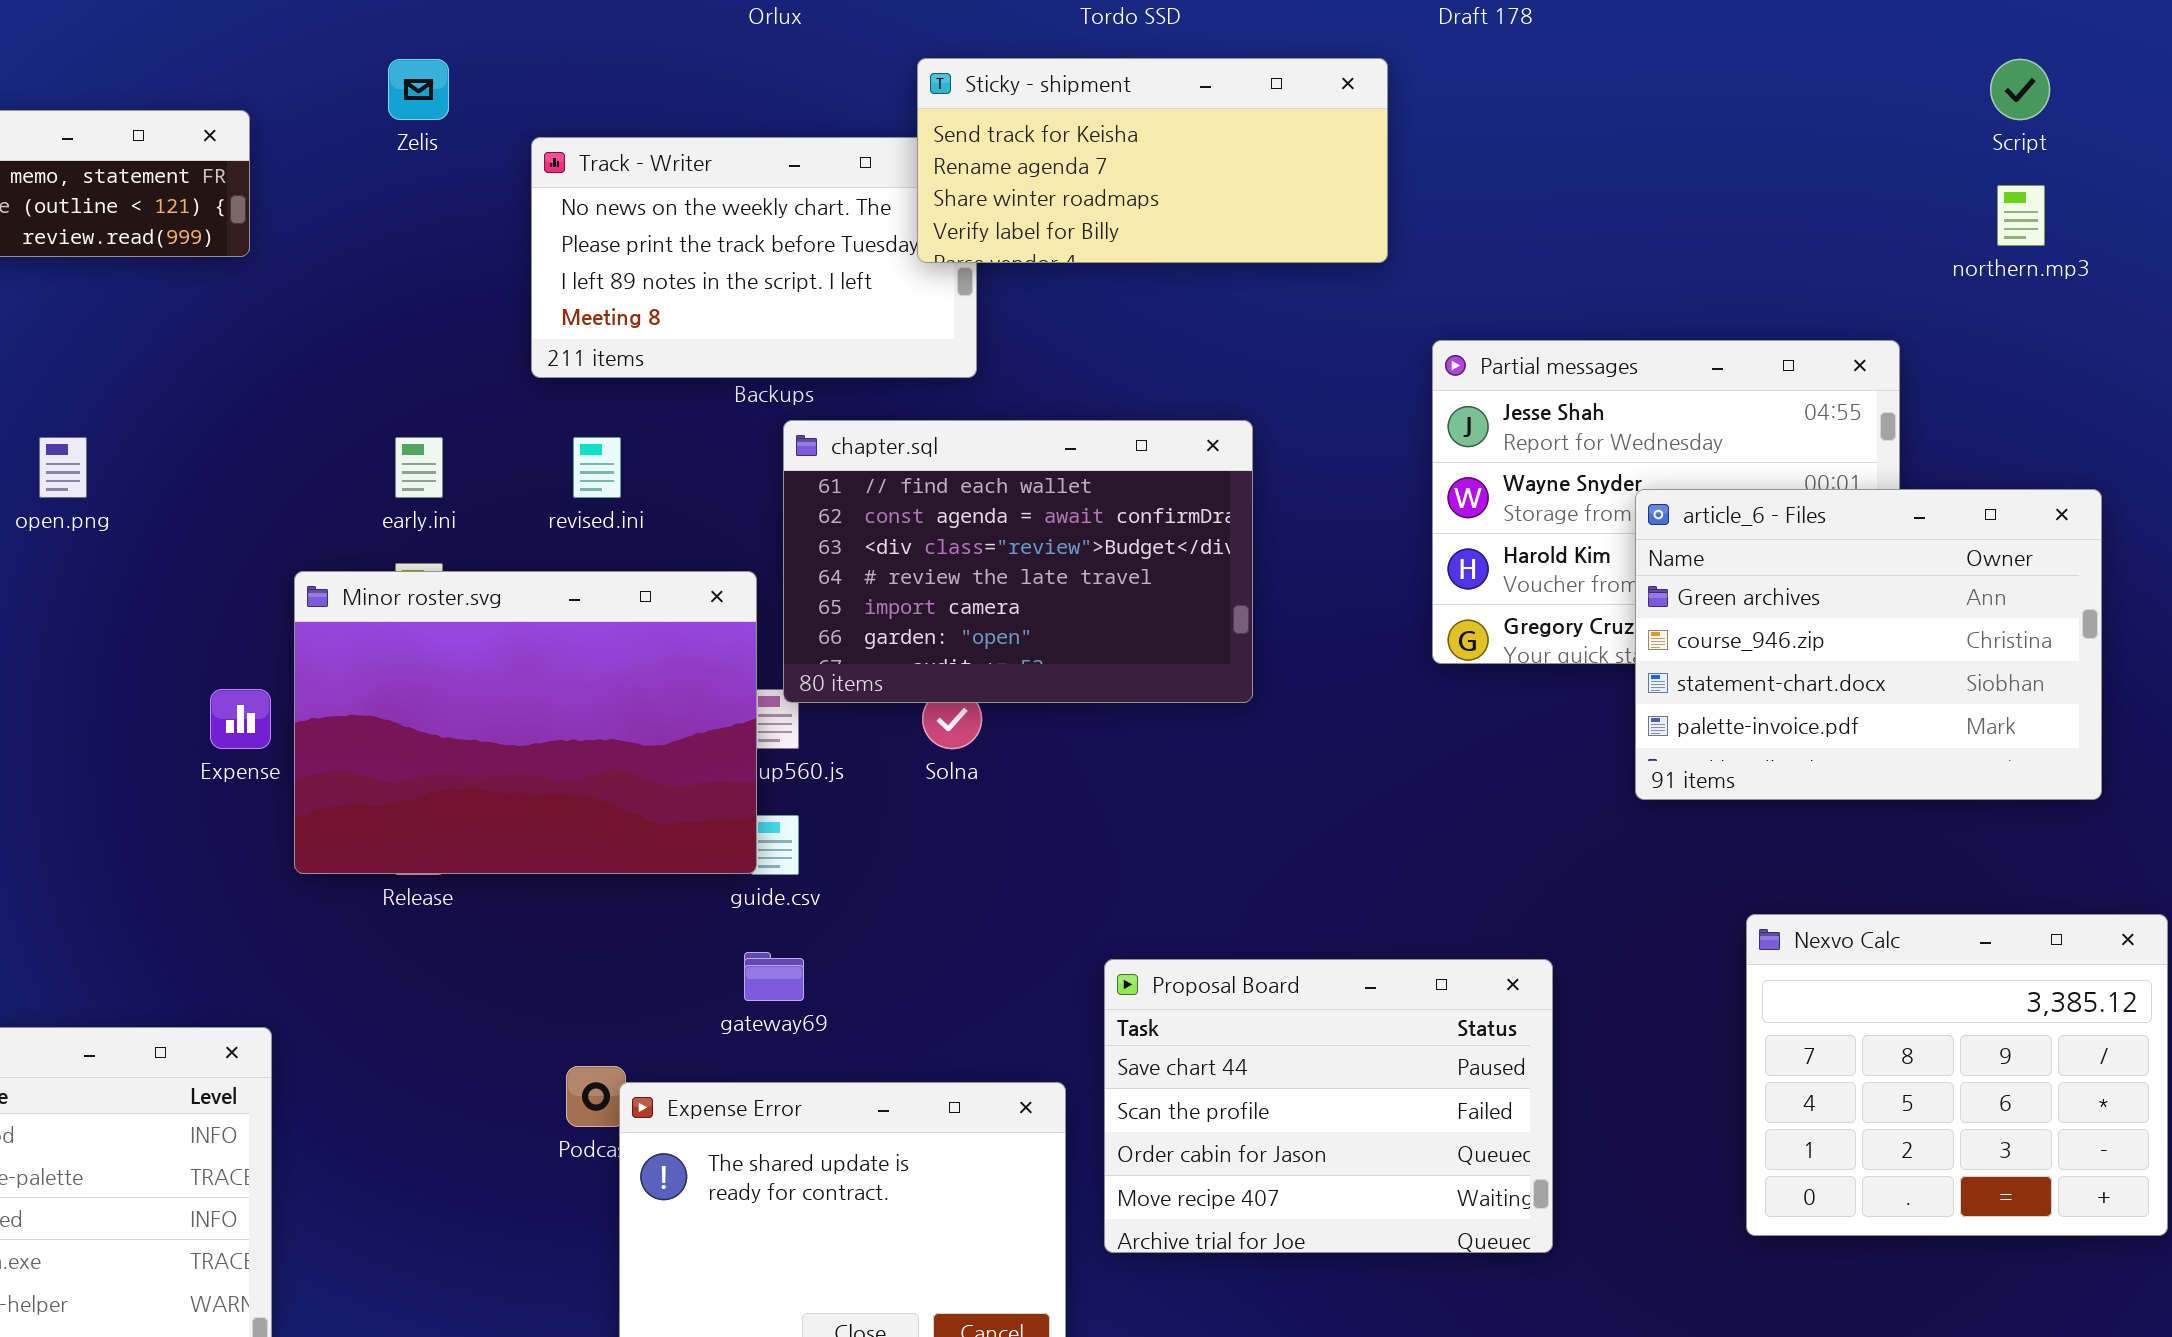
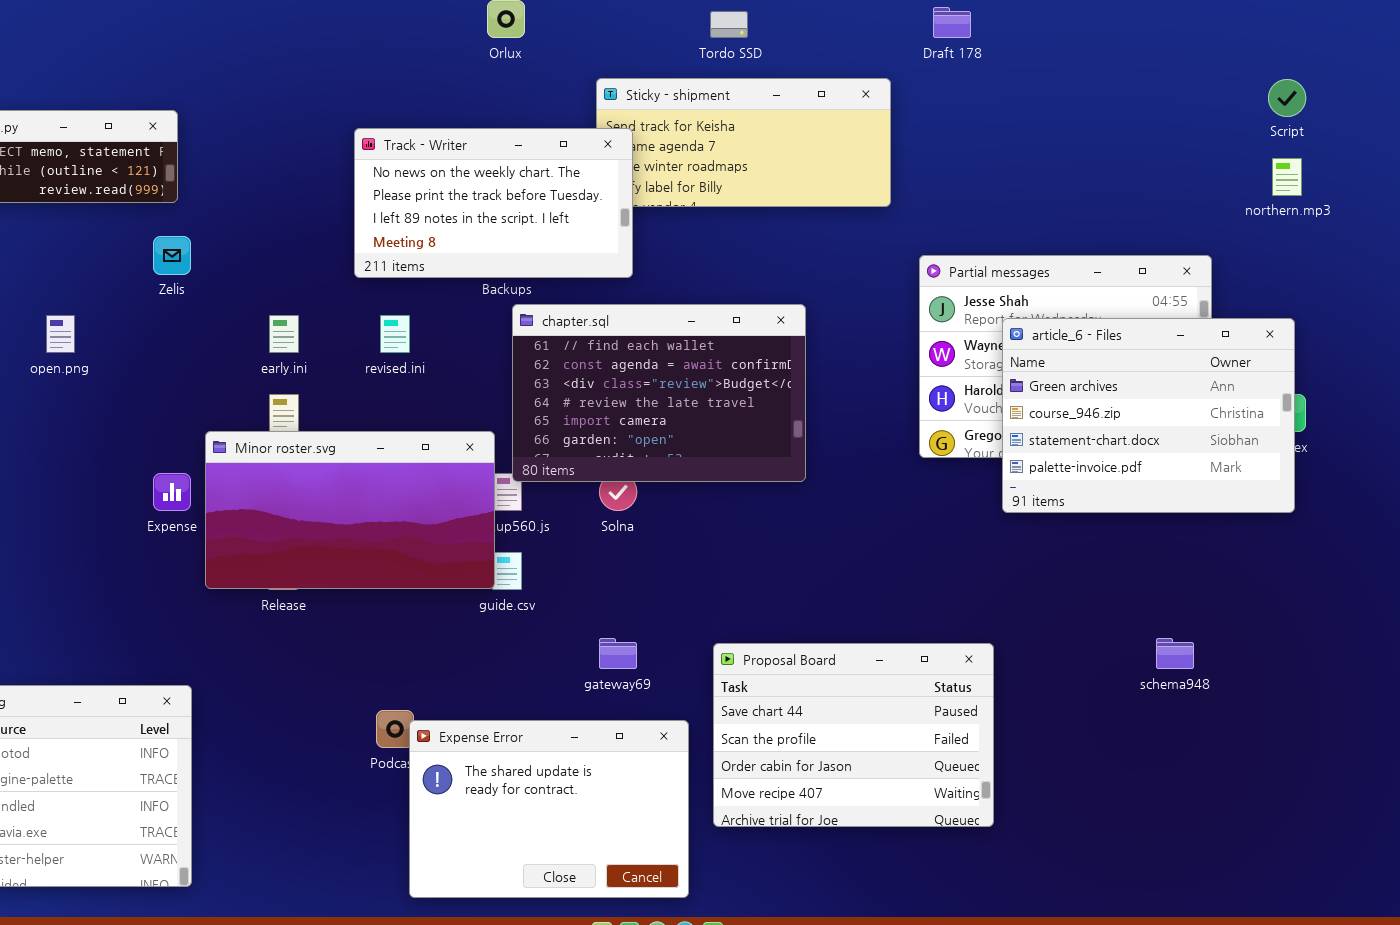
Zelis: [388,59,449,120] -> [153,236,191,275], moved
Track - Writer: [531,137,977,378] -> [354,128,633,278], raised
article_6 - Files: [1635,489,2102,800] -> [1002,318,1295,513], moved
Minor roster.svg: [294,571,757,874] -> [205,431,495,589], resized
Nexvo Calc: [1746,914,2168,1236] -> none, closed
gateway69: [744,952,804,1001] -> [599,638,637,669], moved

